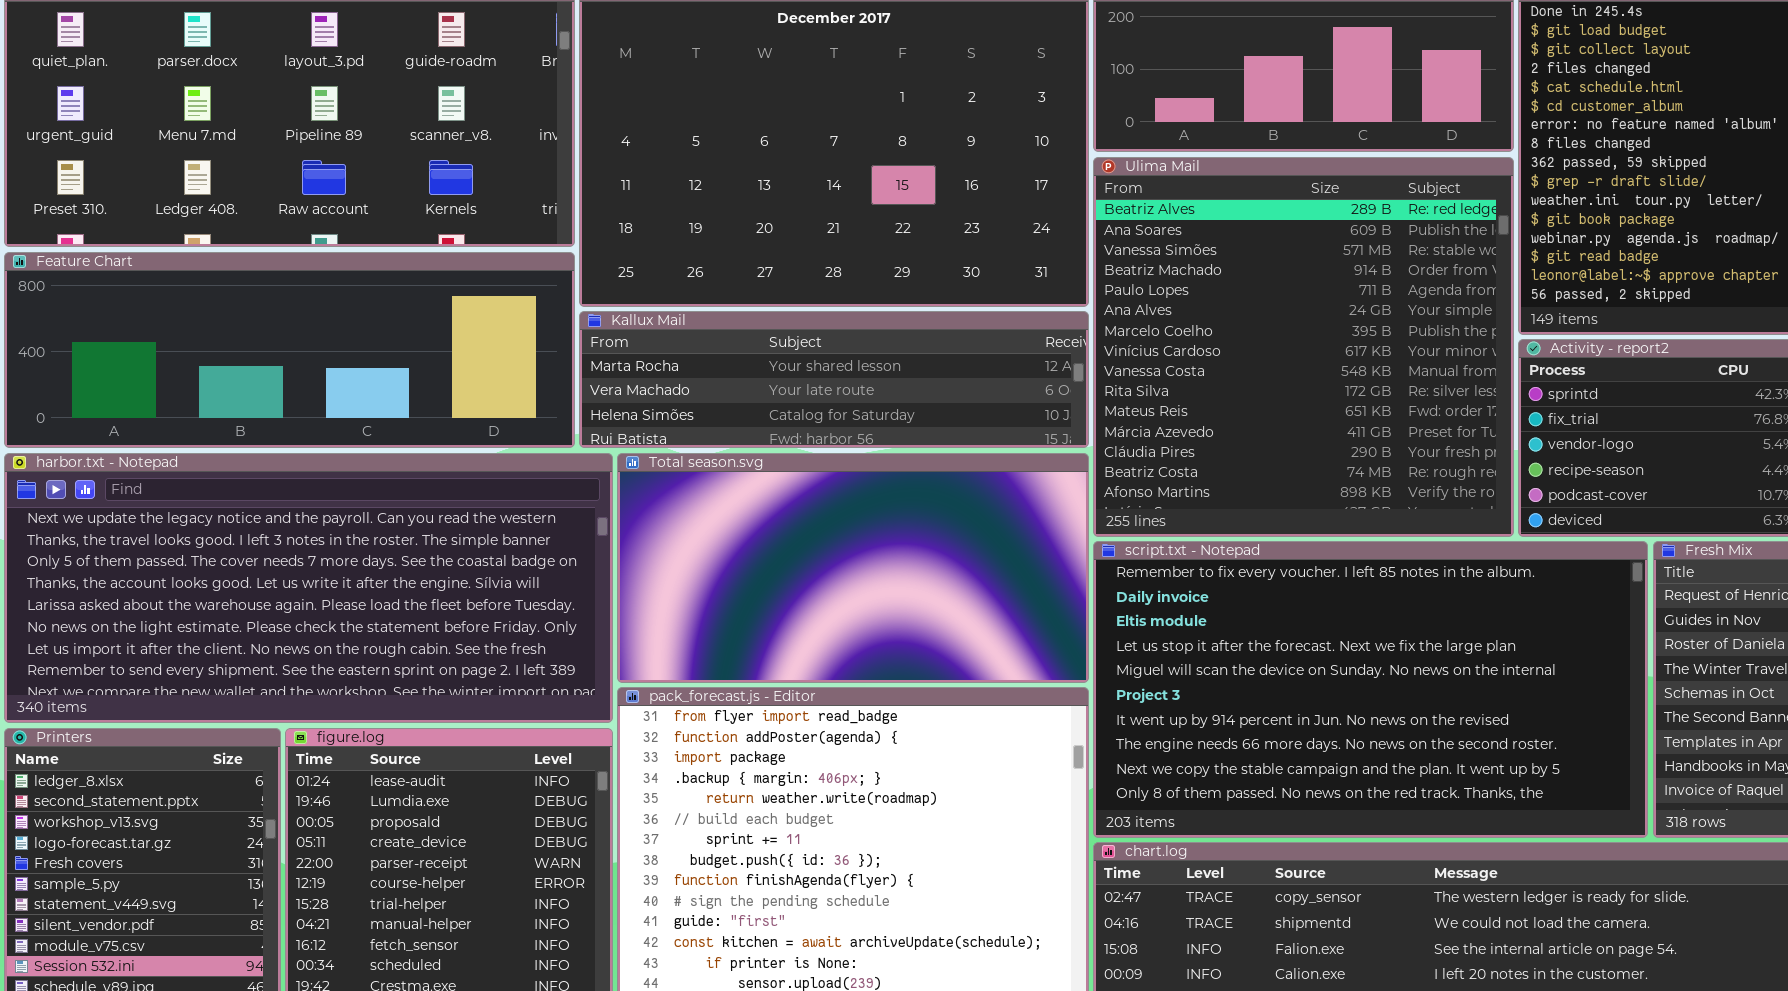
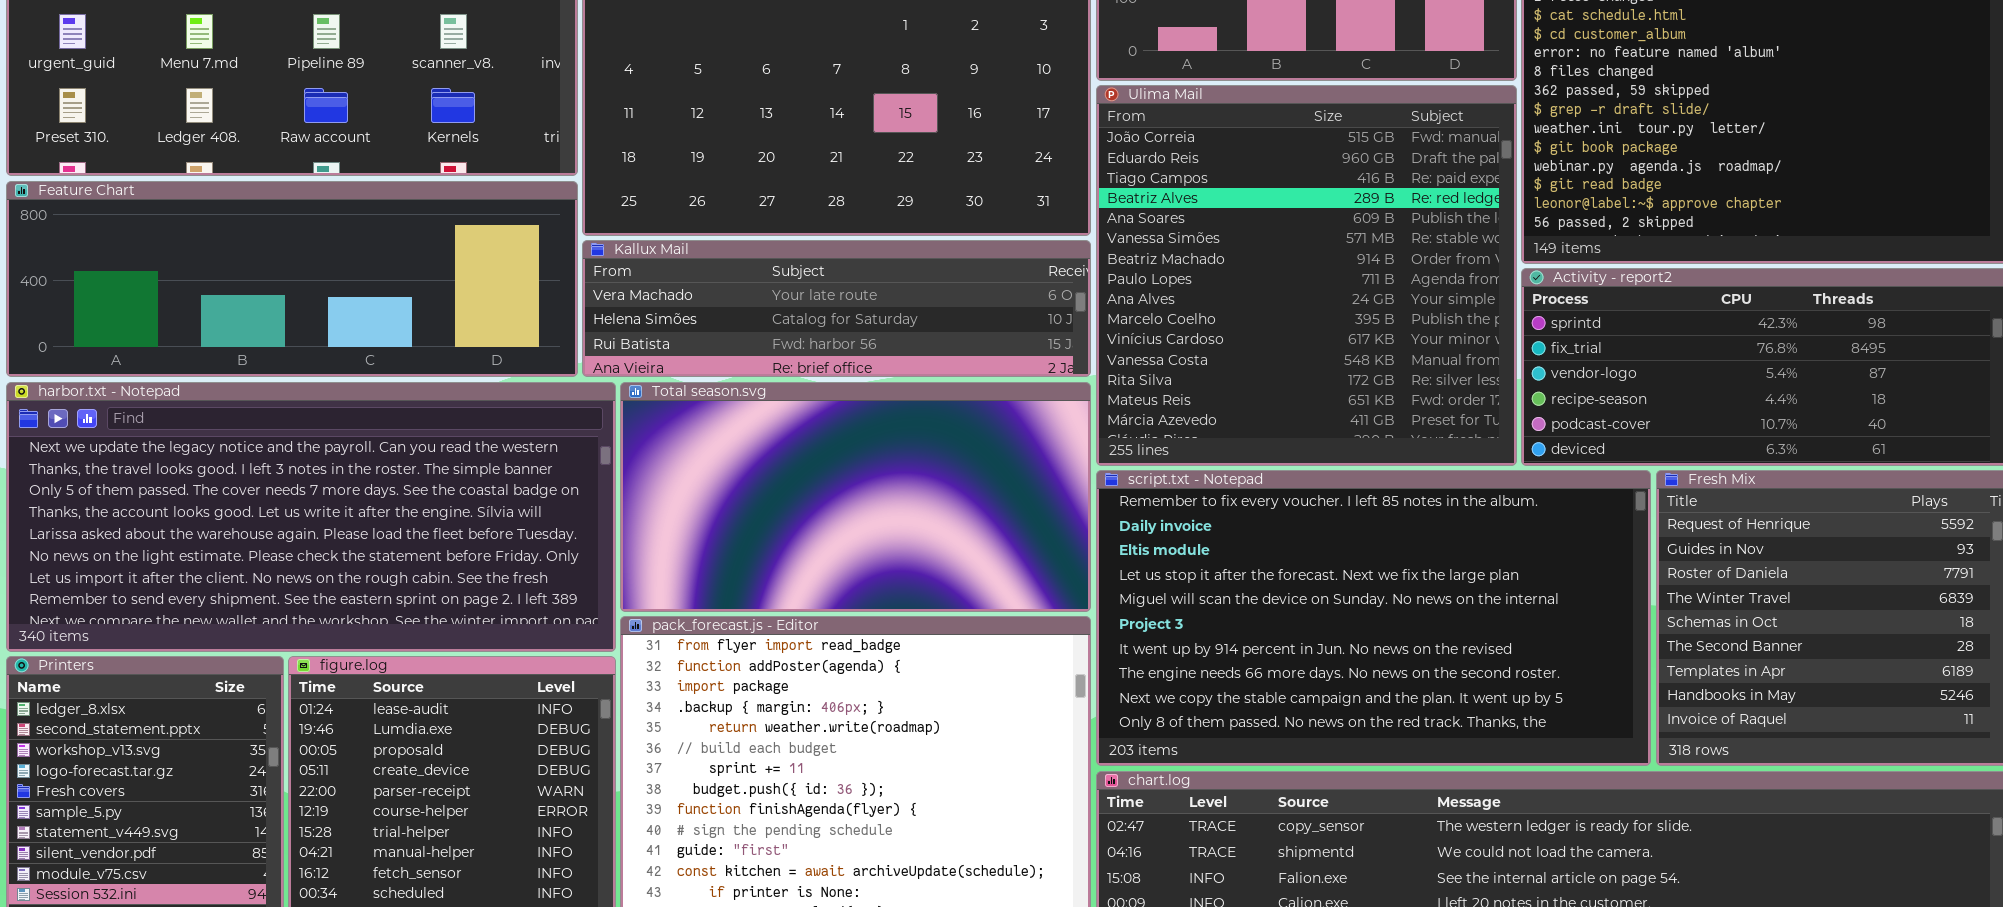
Ulima Mail: [1093,157,1514,537] -> [1096,85,1517,466], scrolled up 3 rows
Kallux Mail: [579,311,1089,448] -> [582,240,1091,377], scrolled down 1 row

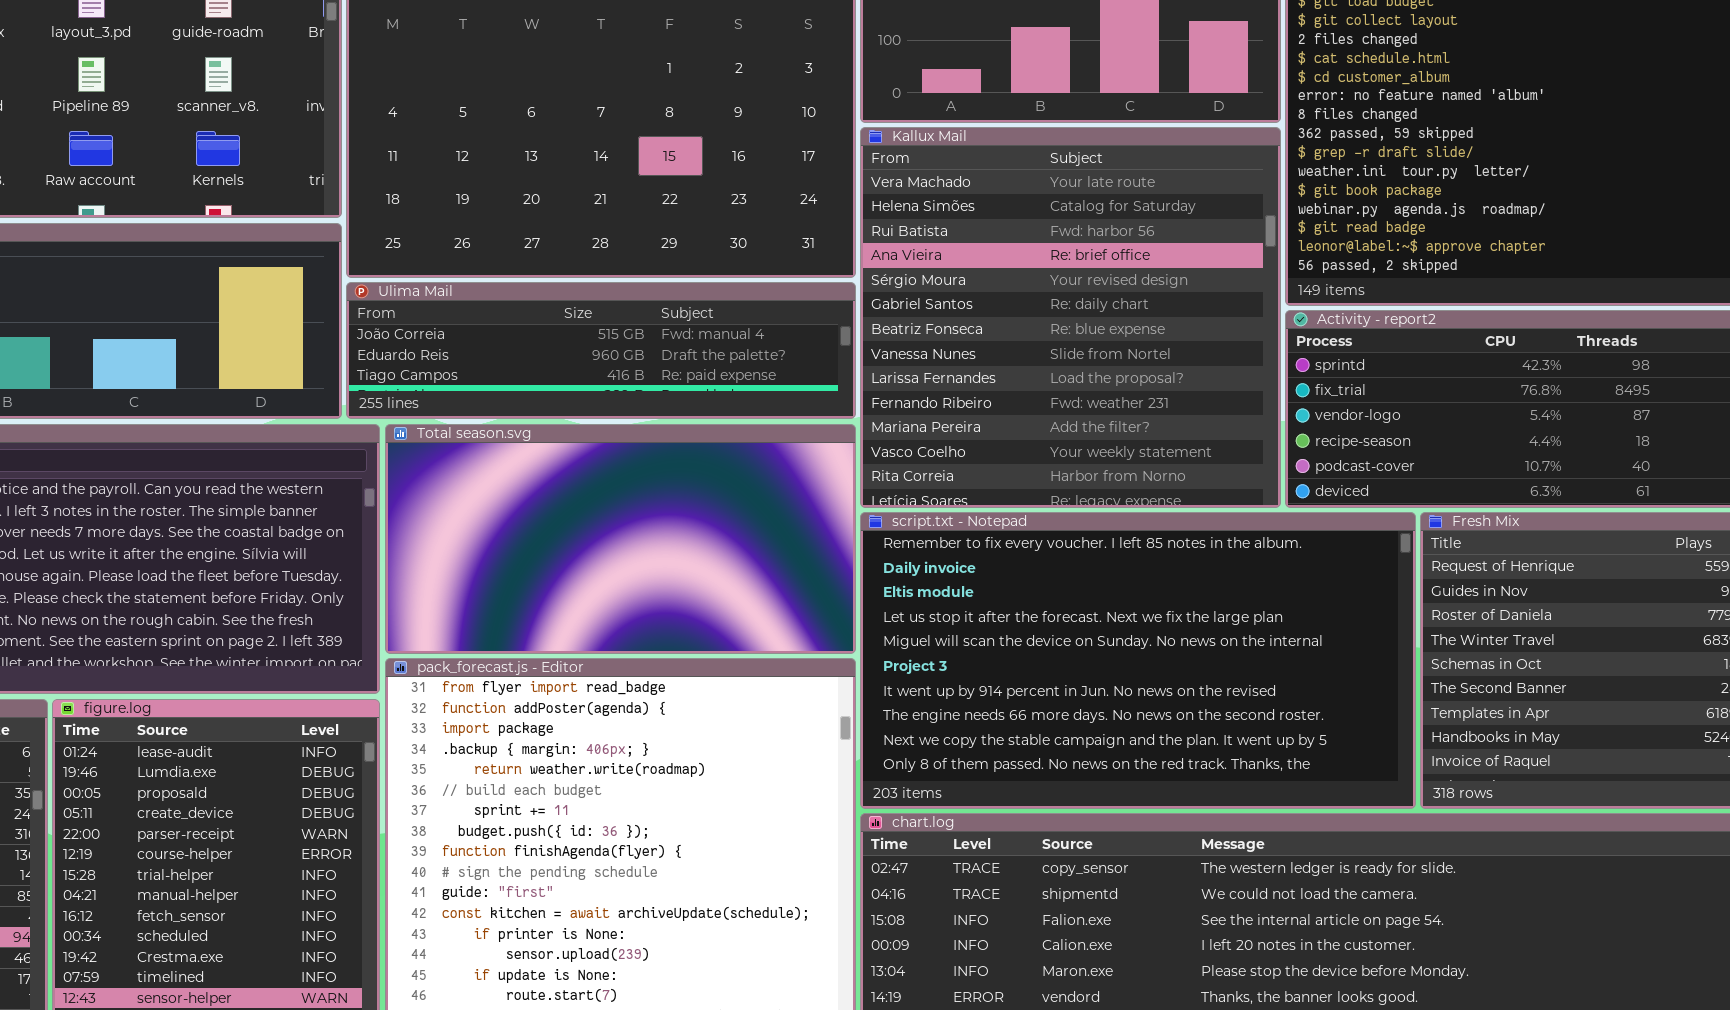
Ulima Mail: [1096,85,1517,466] -> [346,282,856,419], moved, resized
Kallux Mail: [582,240,1091,377] -> [860,127,1281,508], moved, resized

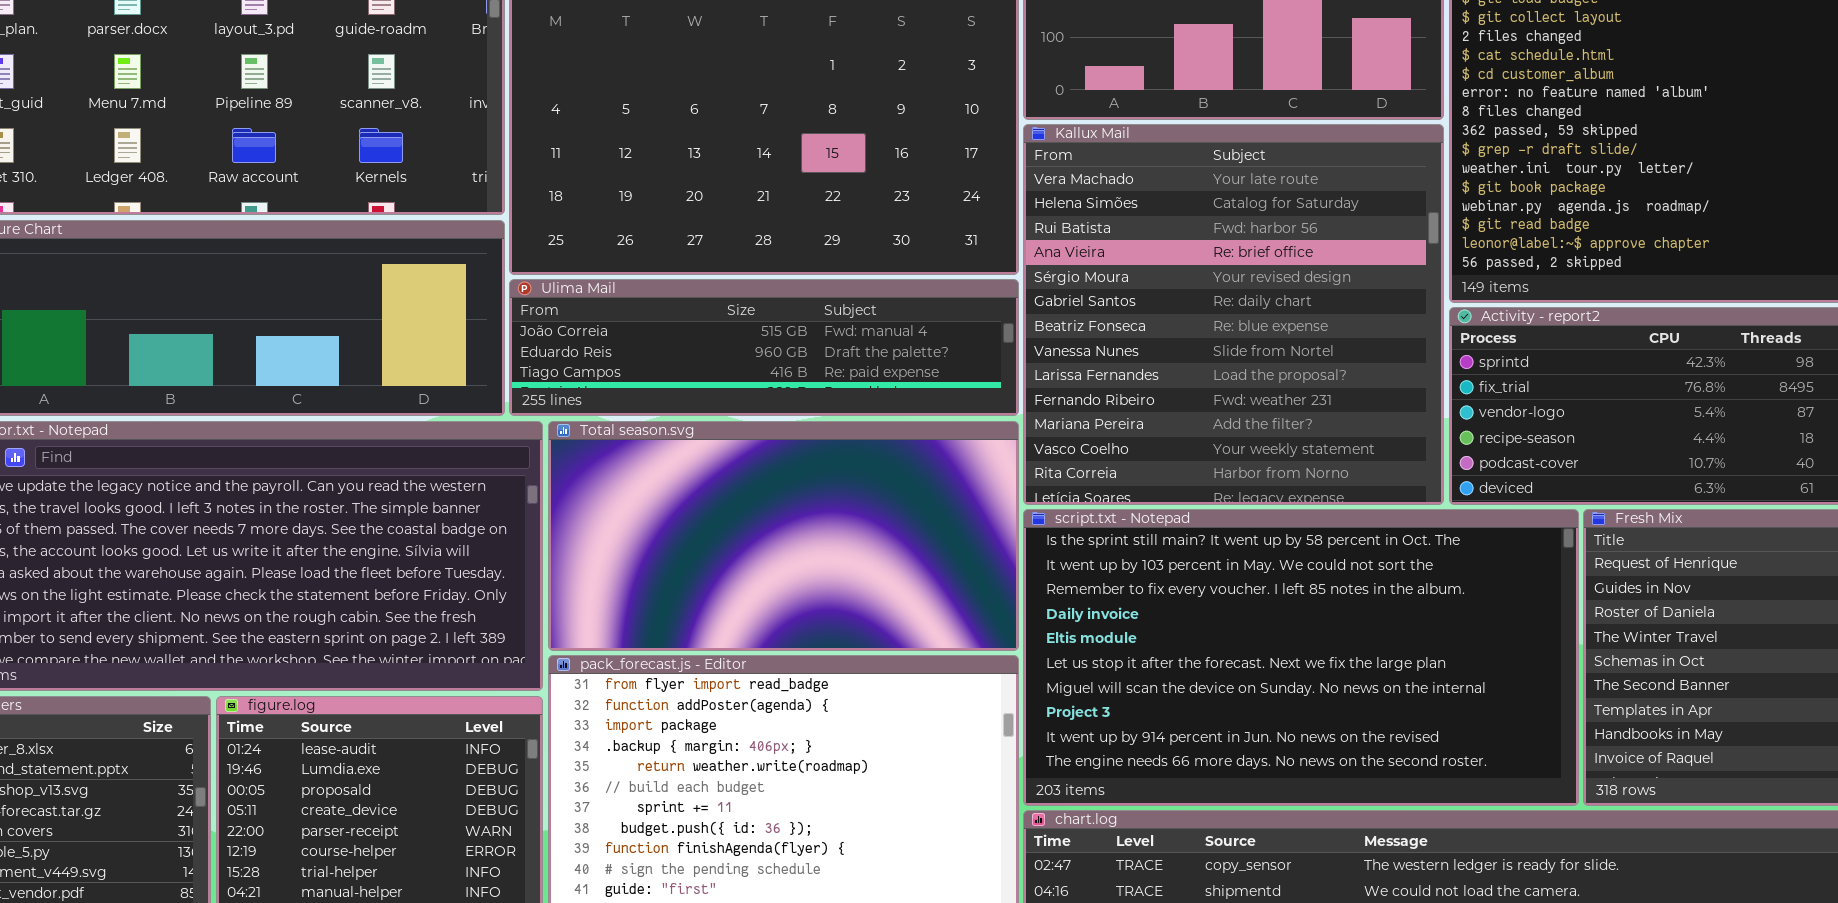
script.txt - Notepad: [860,512,1416,809] -> [1023,509,1579,806], scrolled up 2 rows

